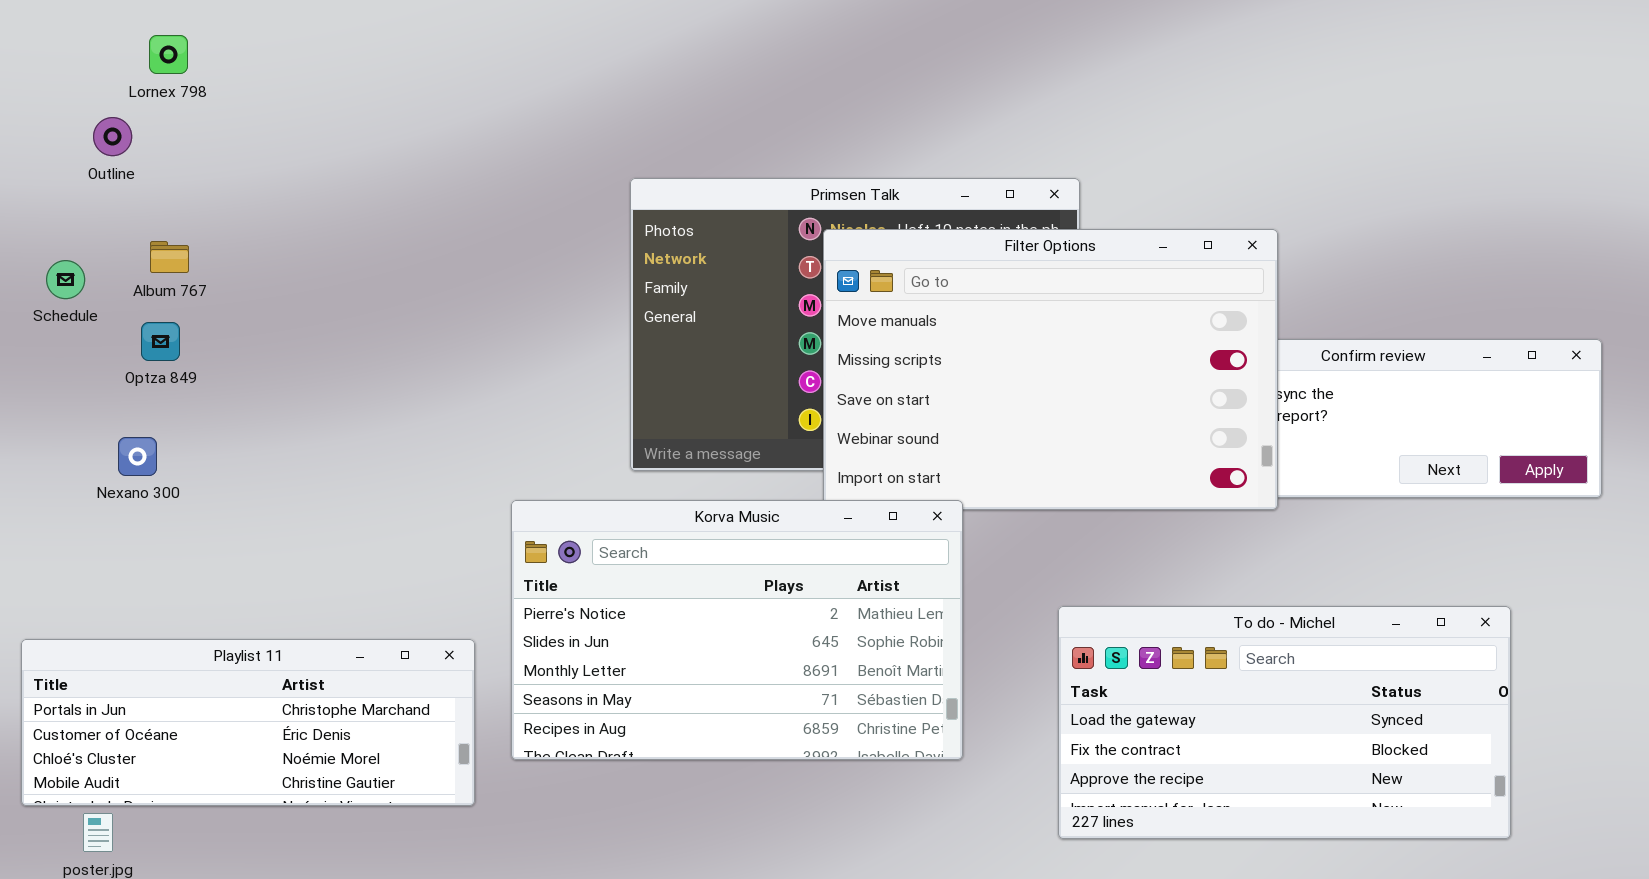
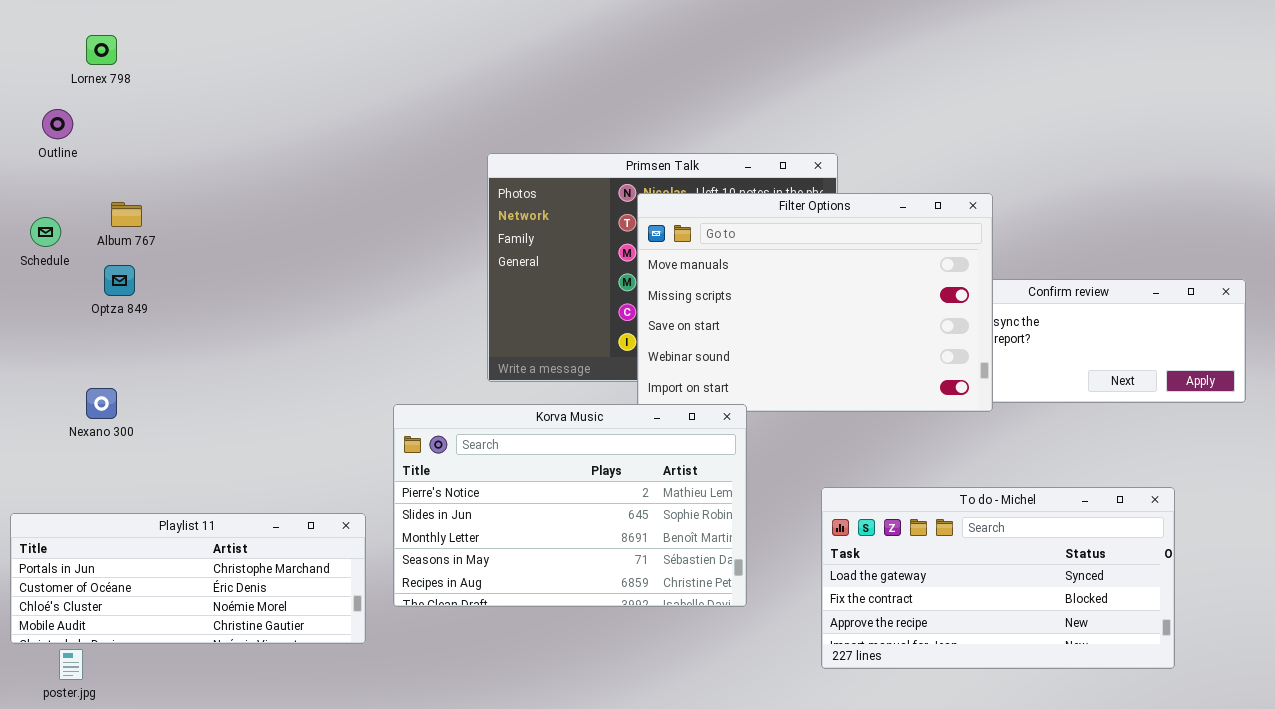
Lornex 798: [149,35,188,74] -> [86,35,117,65], moved
Outline: [93,117,132,156] -> [42,109,73,139], moved
Nexano 300: [118,437,157,476] -> [86,388,117,419], moved

